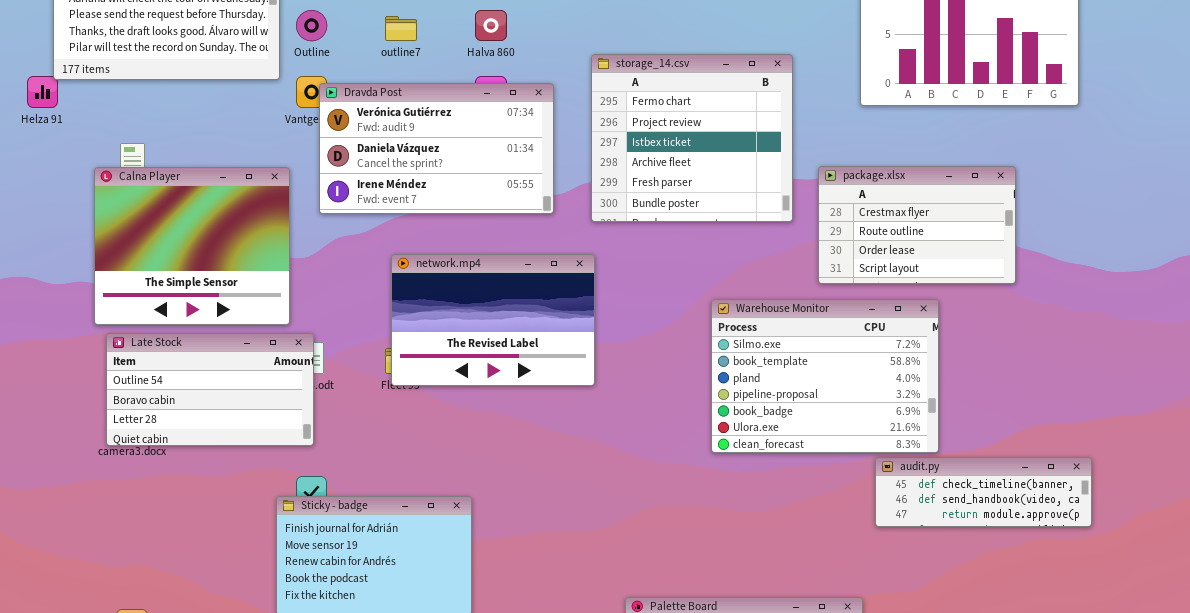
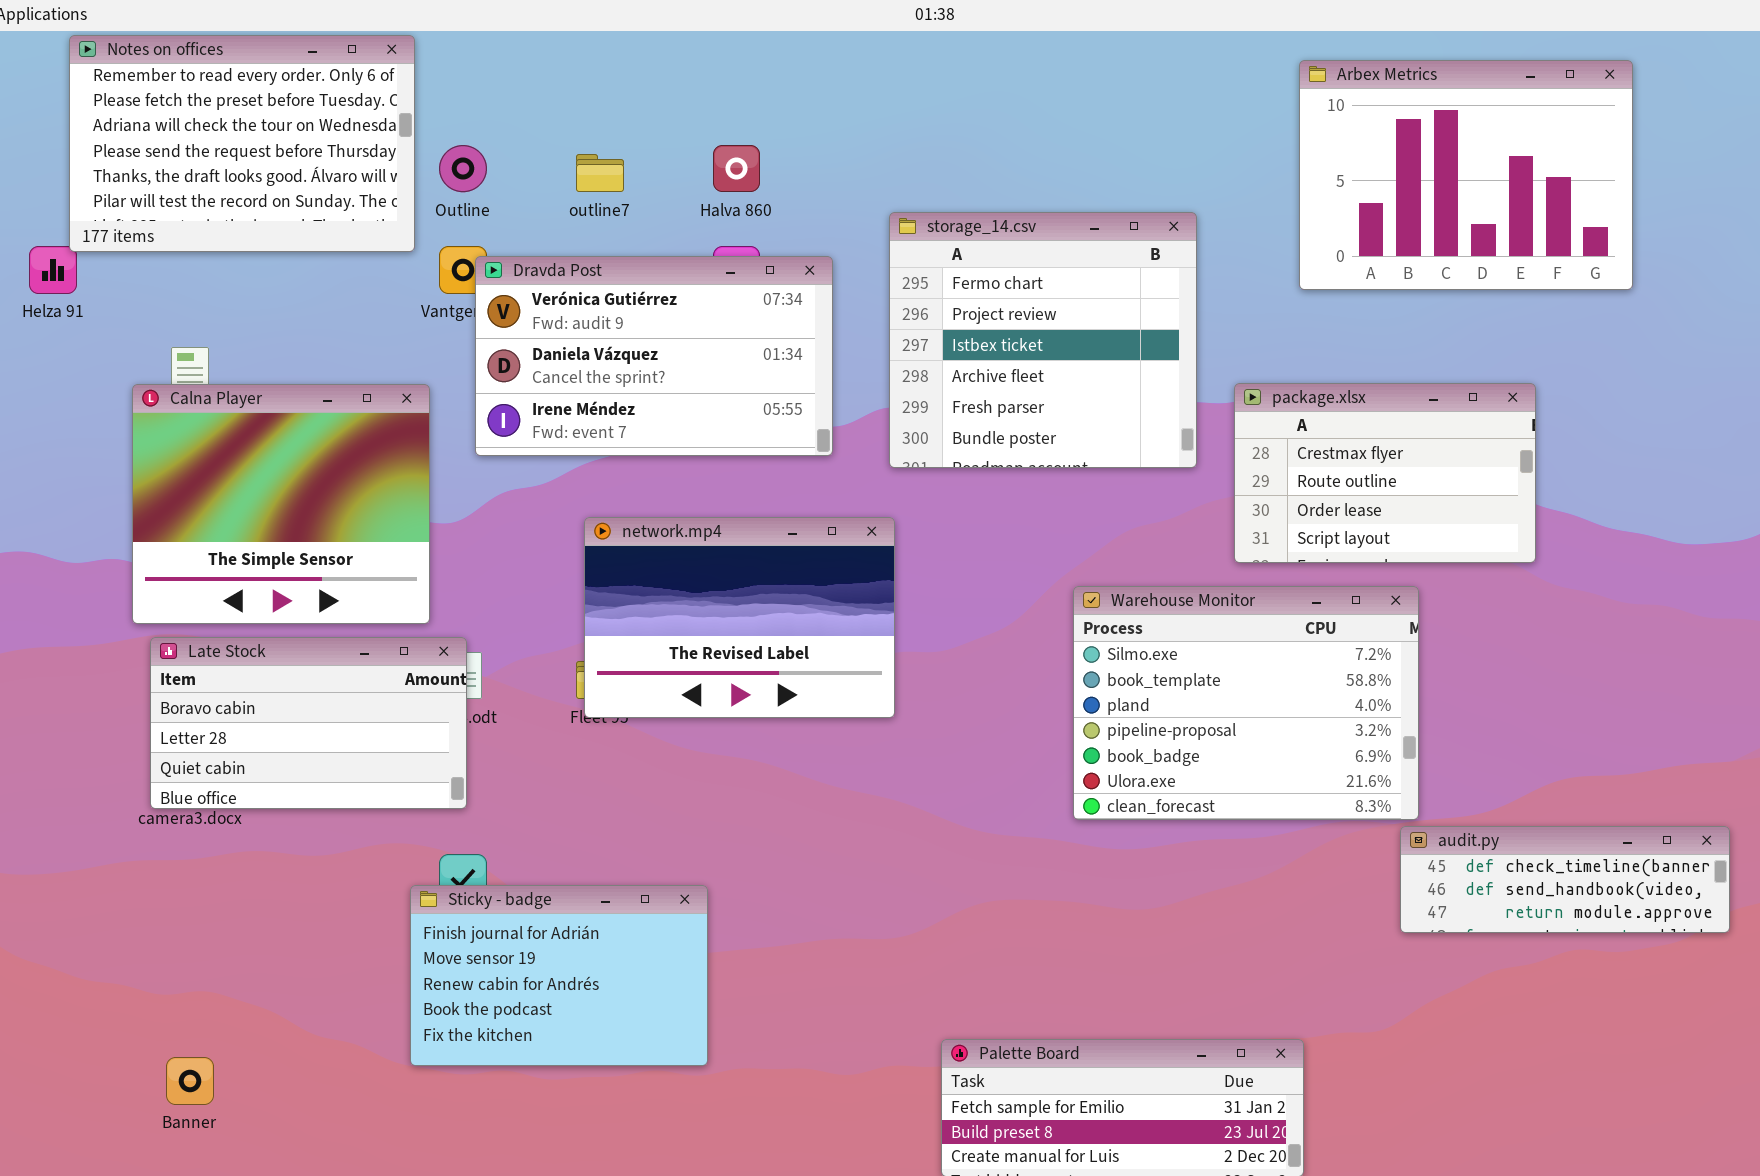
Late Stock: [106,333,314,446] -> [150,637,467,809], scrolled down 1 row
audit.py: [875,457,1092,527] -> [1400,826,1730,933], moved

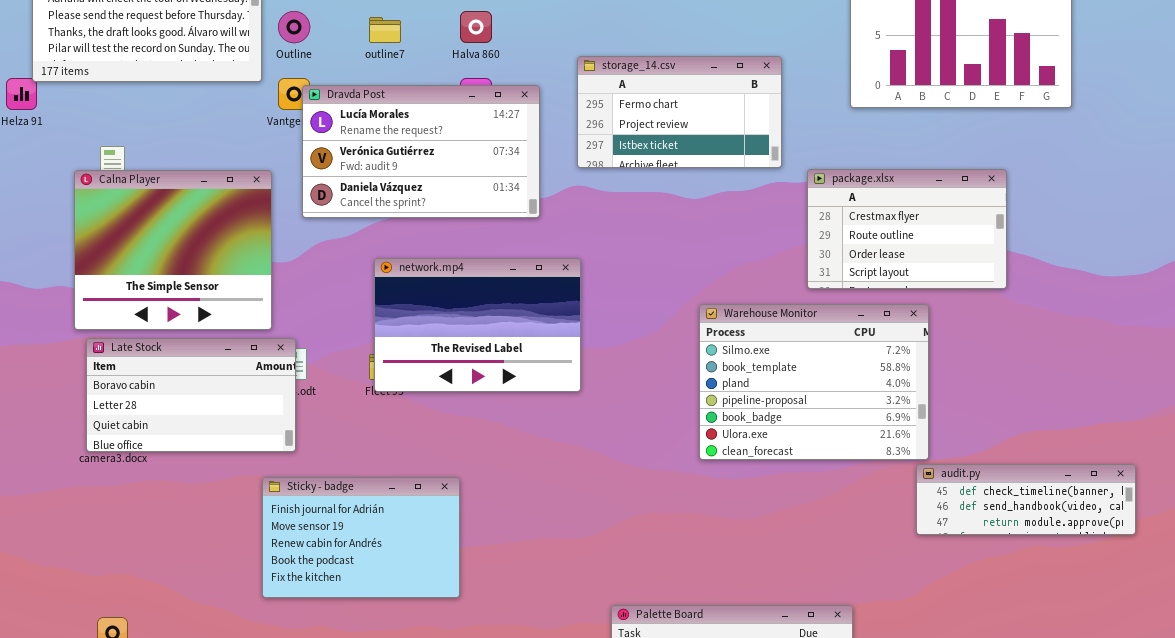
storage_14.csv: [889,212,1197,468] -> [577,56,782,168], resized
Dravda Post: [475,256,833,456] -> [302,85,540,218], scrolled up 1 row
Sticky - badge: [410,885,708,1066] -> [262,477,460,598], moved

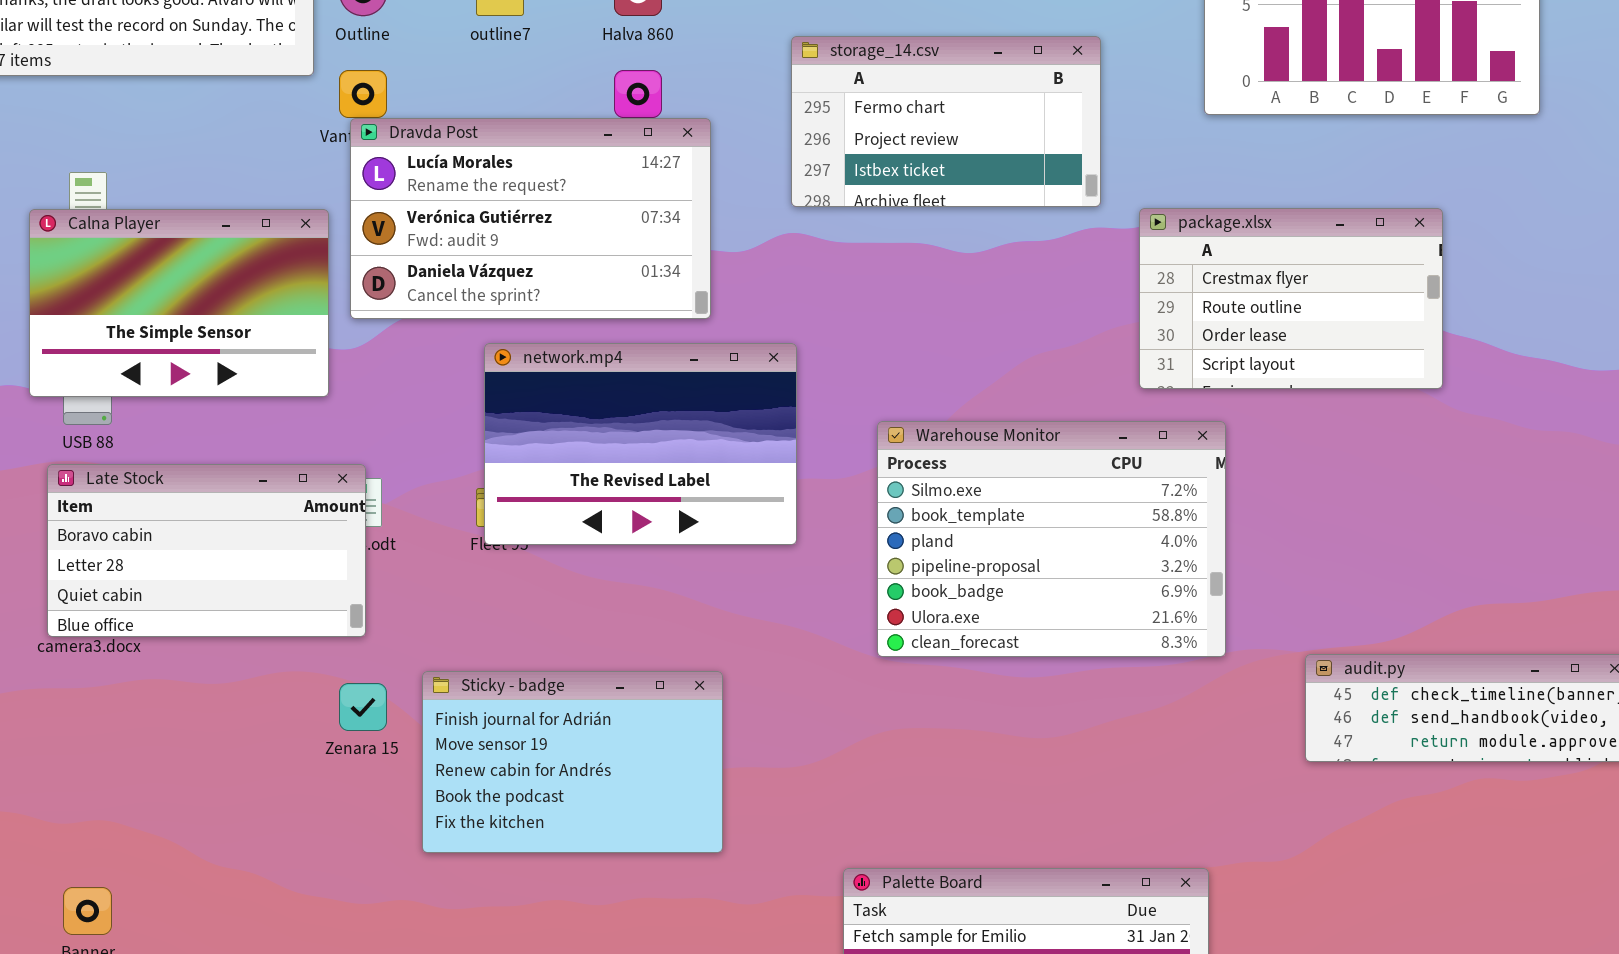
Dravda Post: [302,85,540,218] -> [350,118,711,319], moved
Calna Player: [74,170,272,330] -> [29,209,329,397], resized
Warehouse Monitor: [699,304,929,460] -> [877,421,1226,657], moved
Sticky - badge: [262,477,460,598] -> [422,671,723,853], moved

